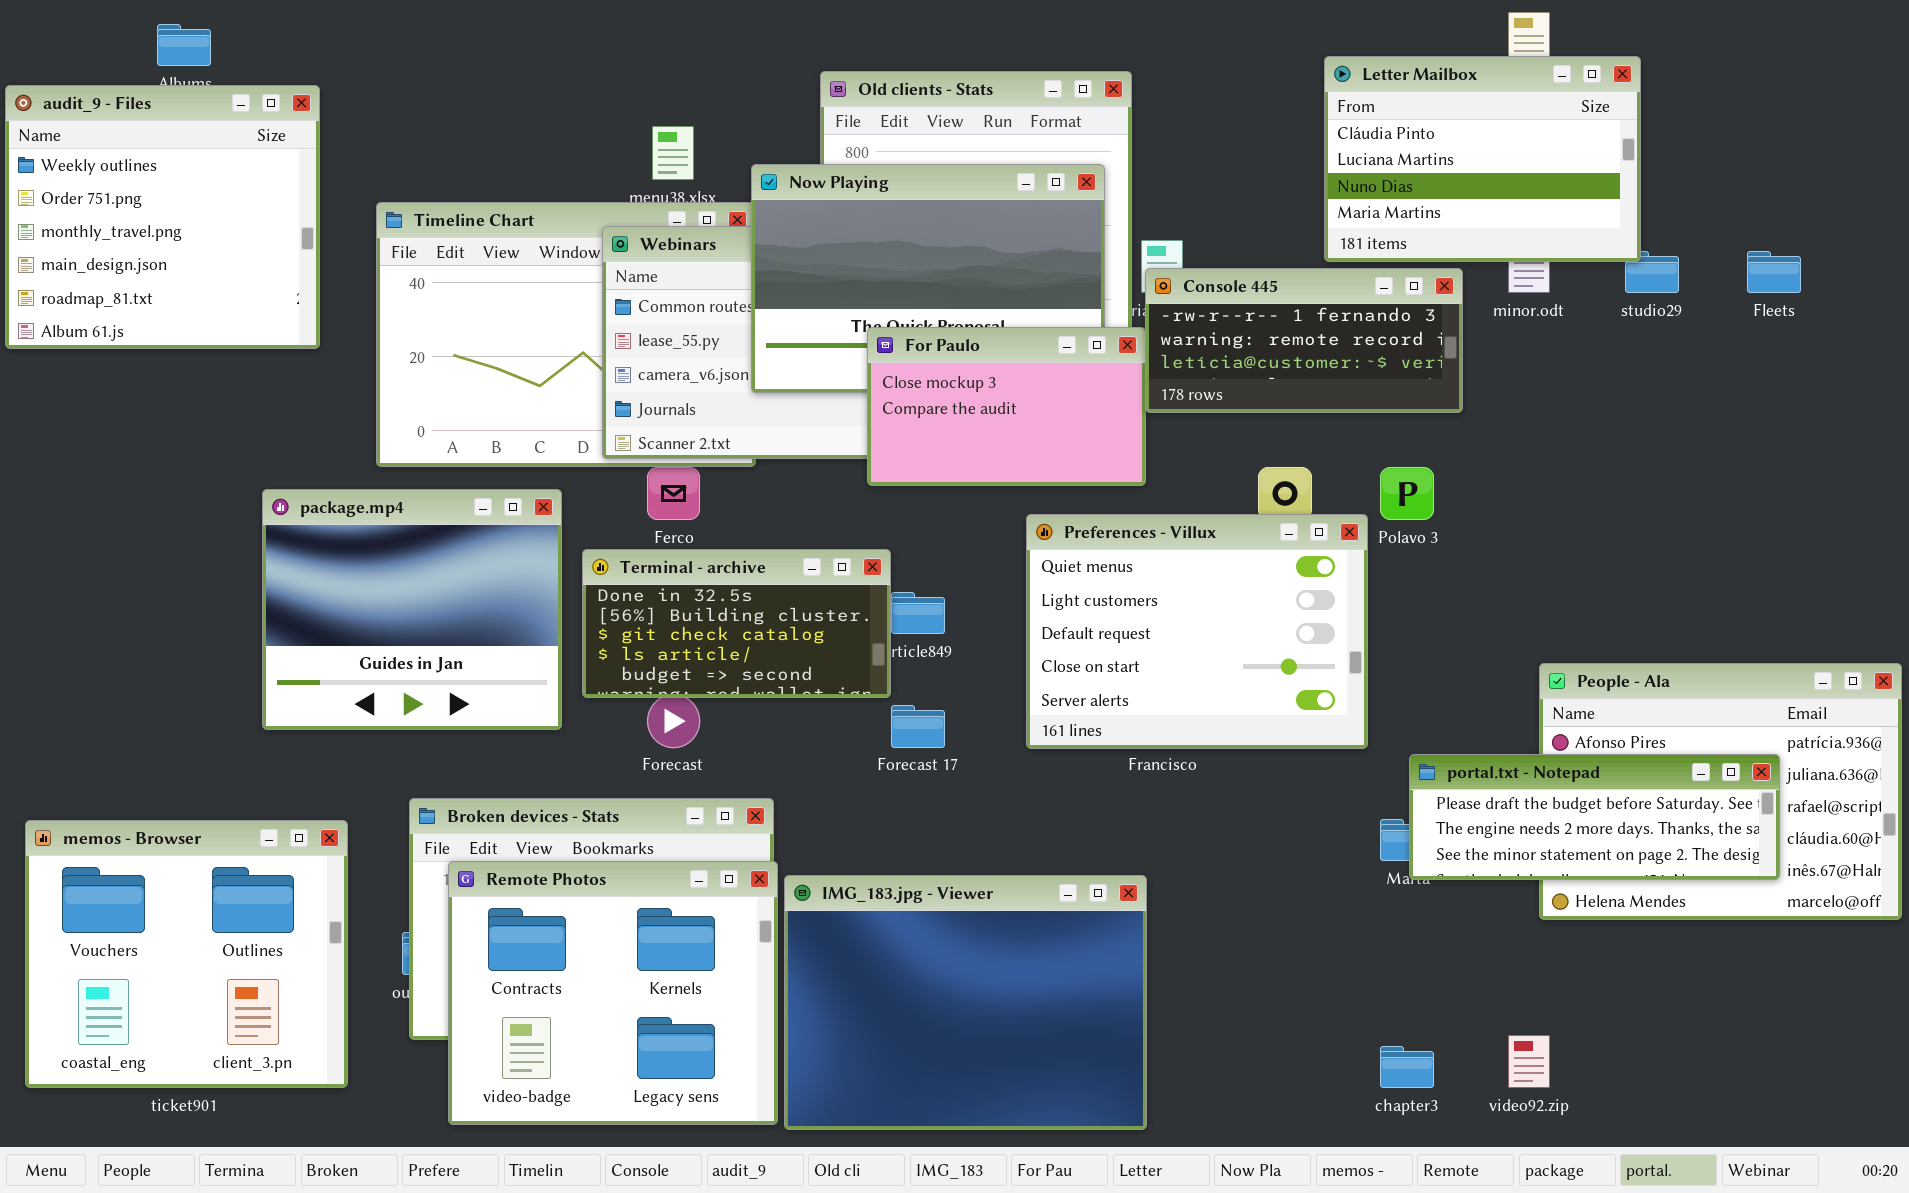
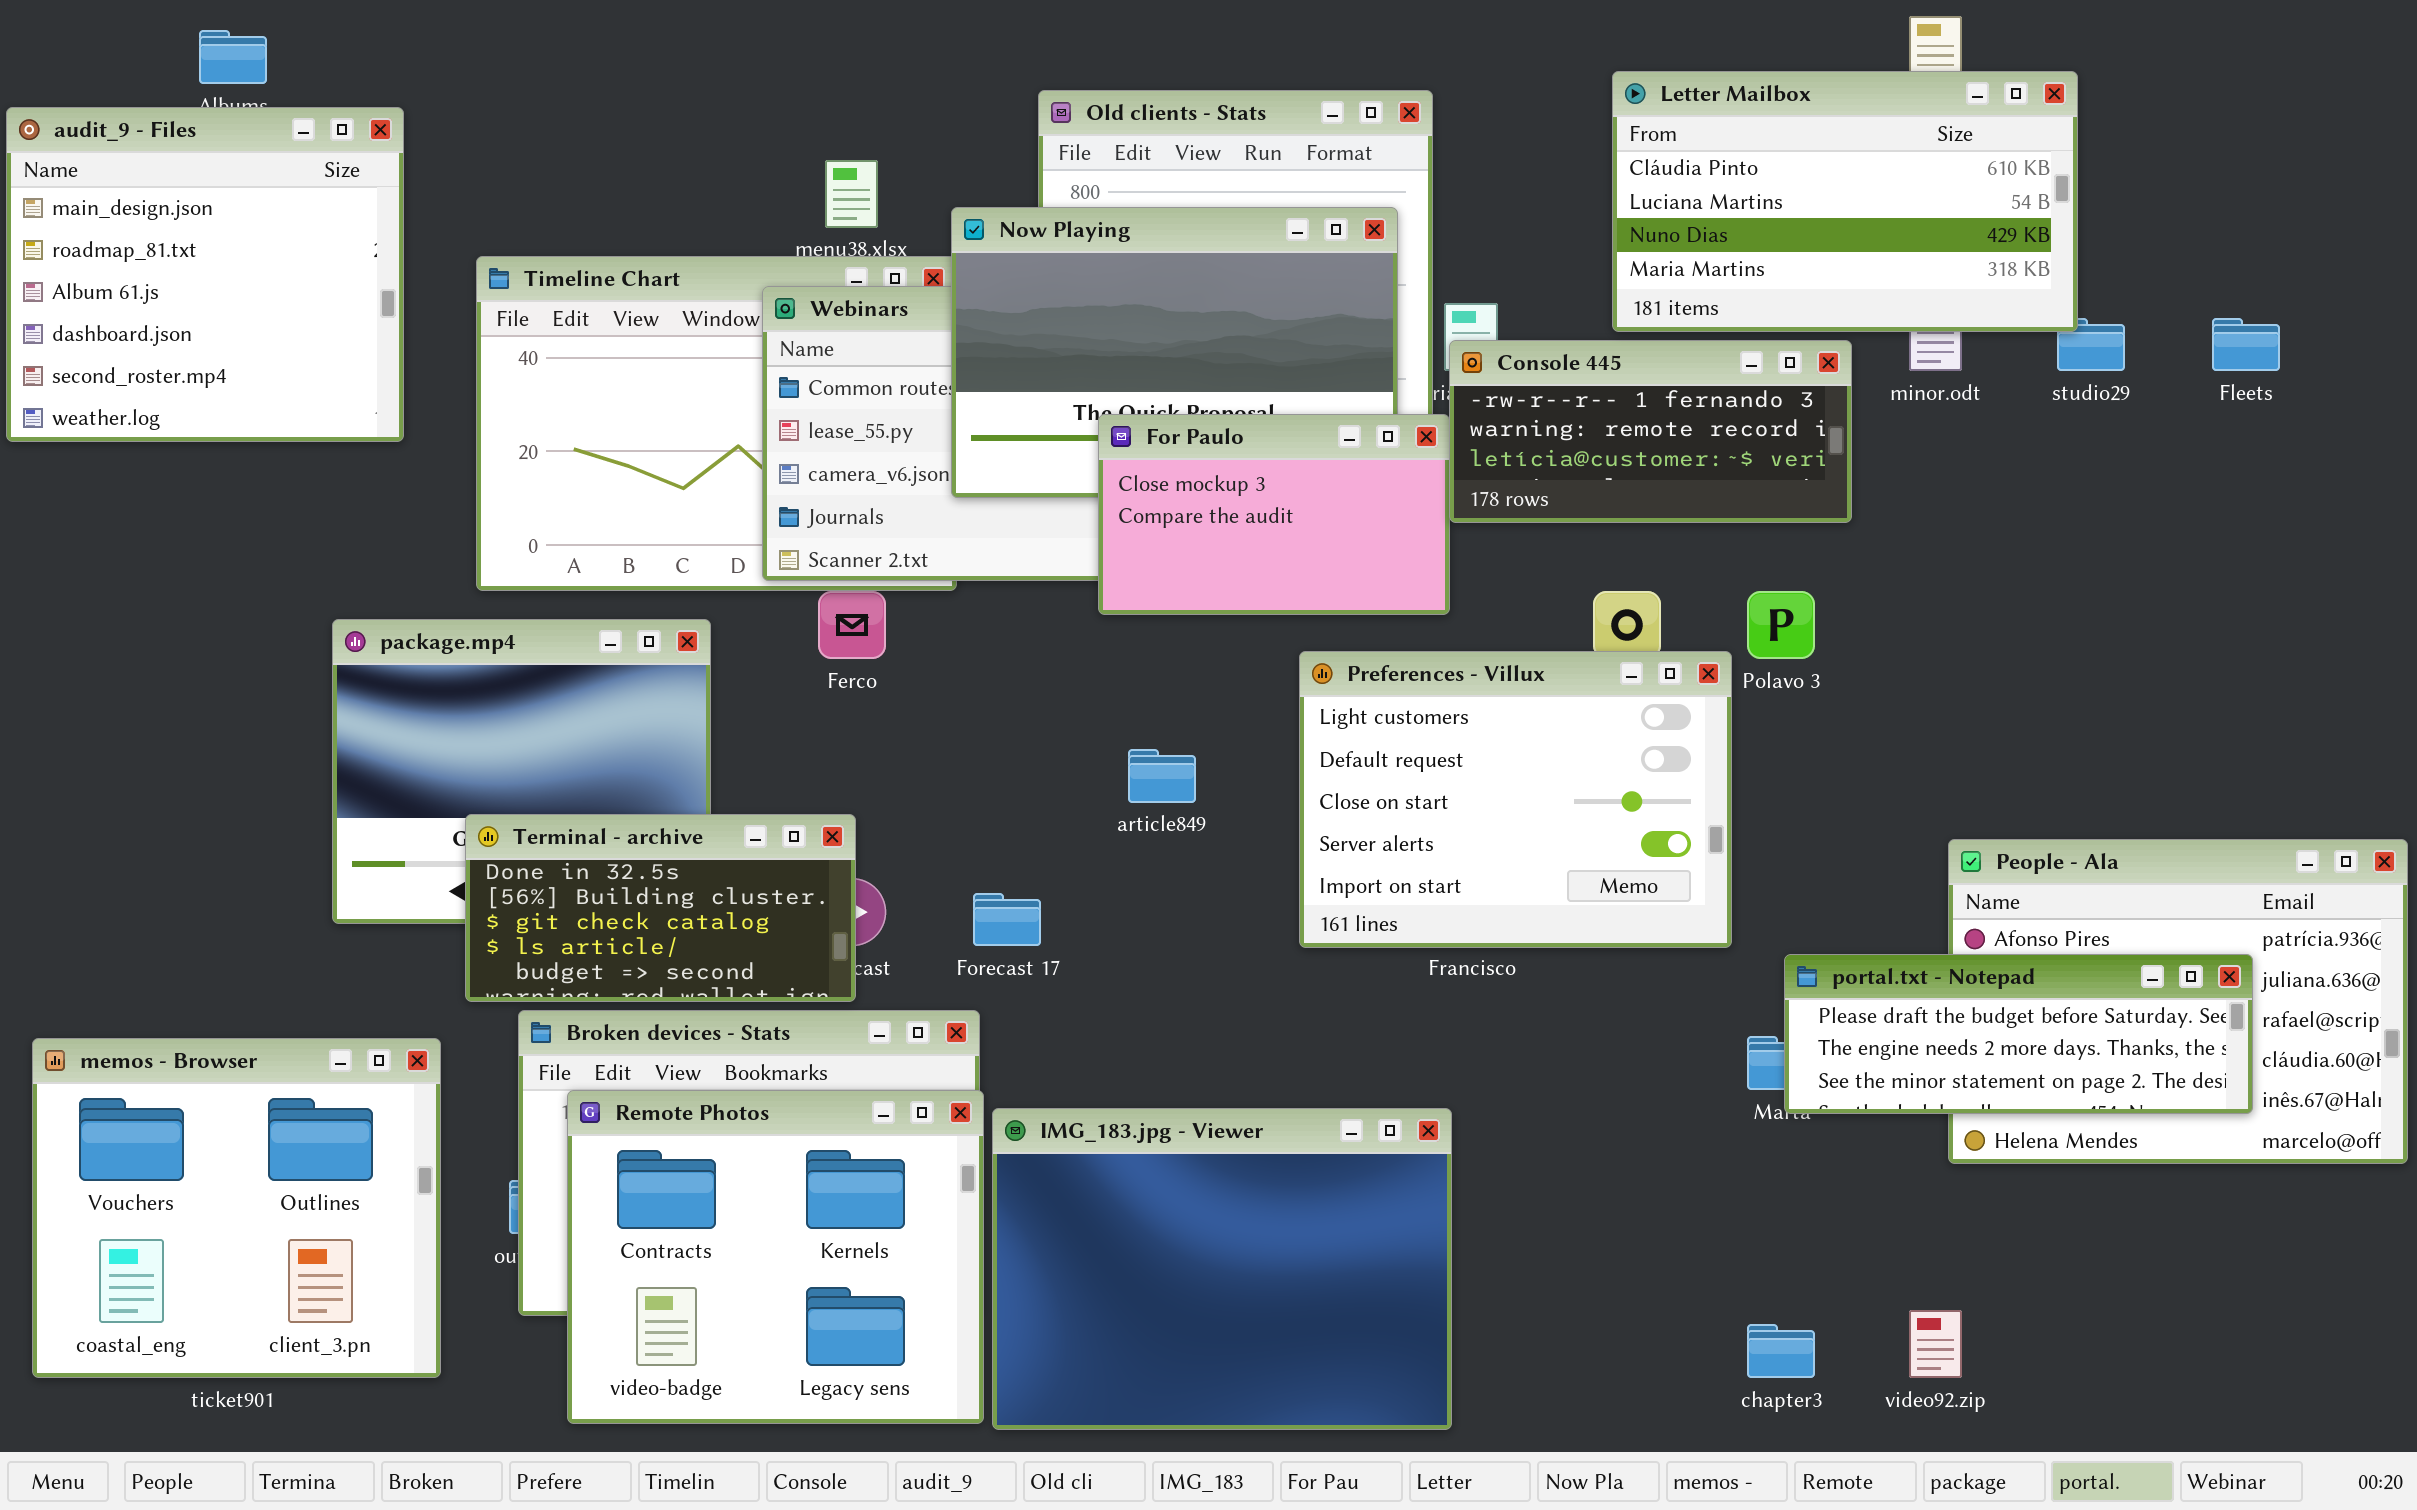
Letter Mailbox: [1324,56,1641,262] -> [1612,71,2078,332], resized
audit_9 - Files: [5,85,320,349] -> [6,107,404,442], scrolled down 3 rows
Preferences - Villux: [1026,514,1368,749] -> [1299,651,1732,948], scrolled down 1 row
Terminal - archive: [582,549,891,698] -> [465,814,856,1002], moved
Forecast 17: [891,705,945,748] -> [973,893,1041,946], moved

